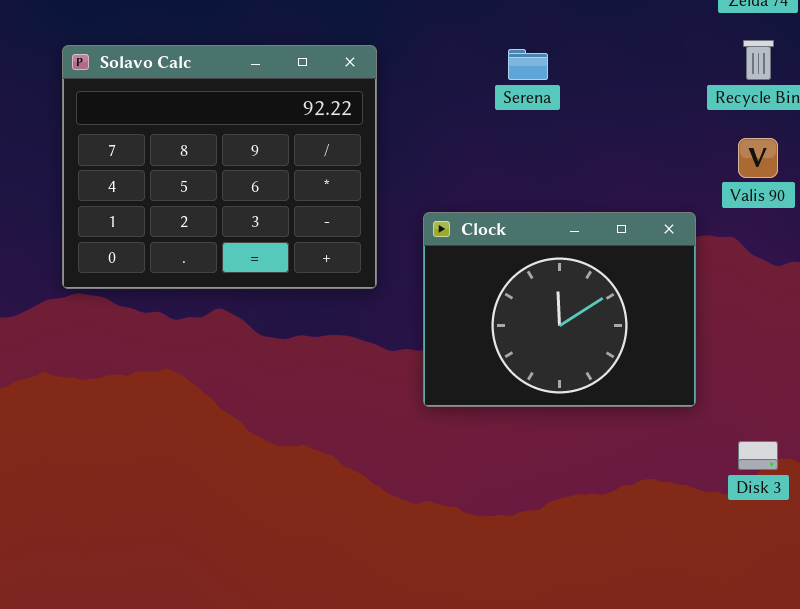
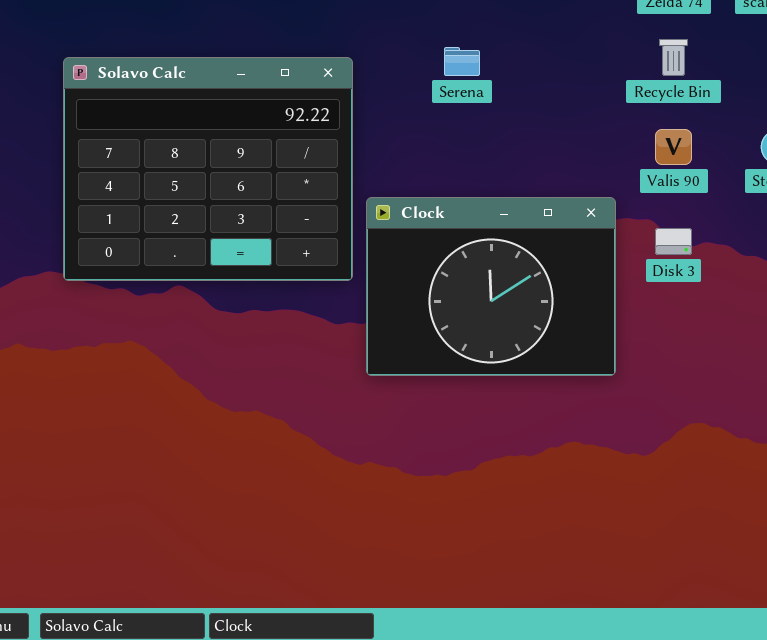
Solavo Calc: [62,45,377,289] -> [63,57,353,281], moved
Disk 3: [738,441,778,470] -> [655,228,692,255], moved

